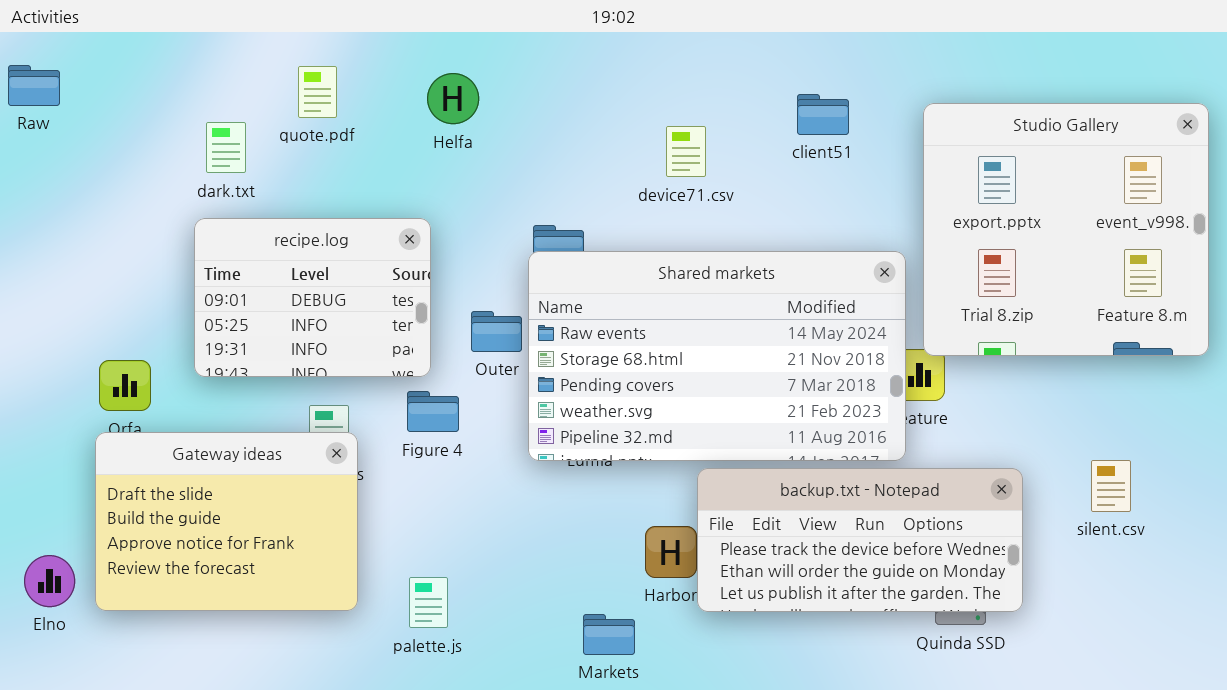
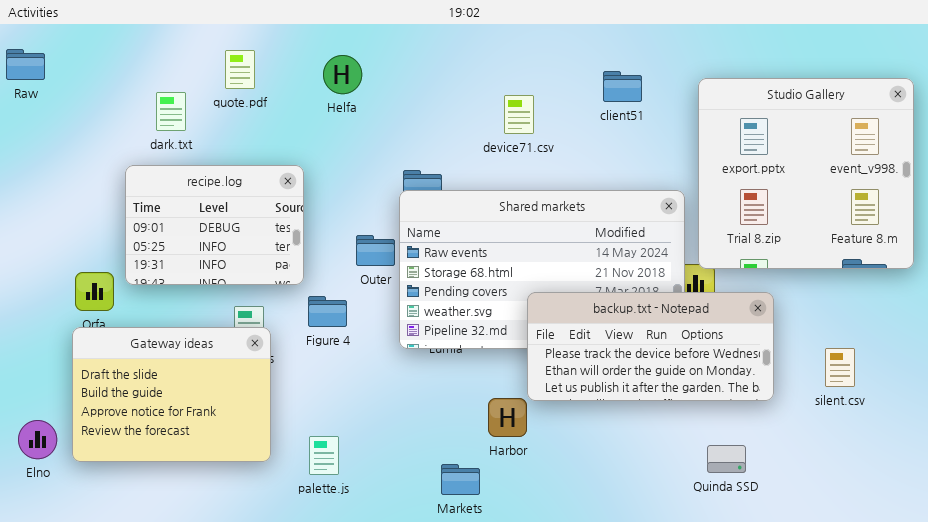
recipe.log: [194,218,431,377] -> [125,165,304,285], moved
backup.txt - Notepad: [697,468,1023,612] -> [527,292,774,401], moved

